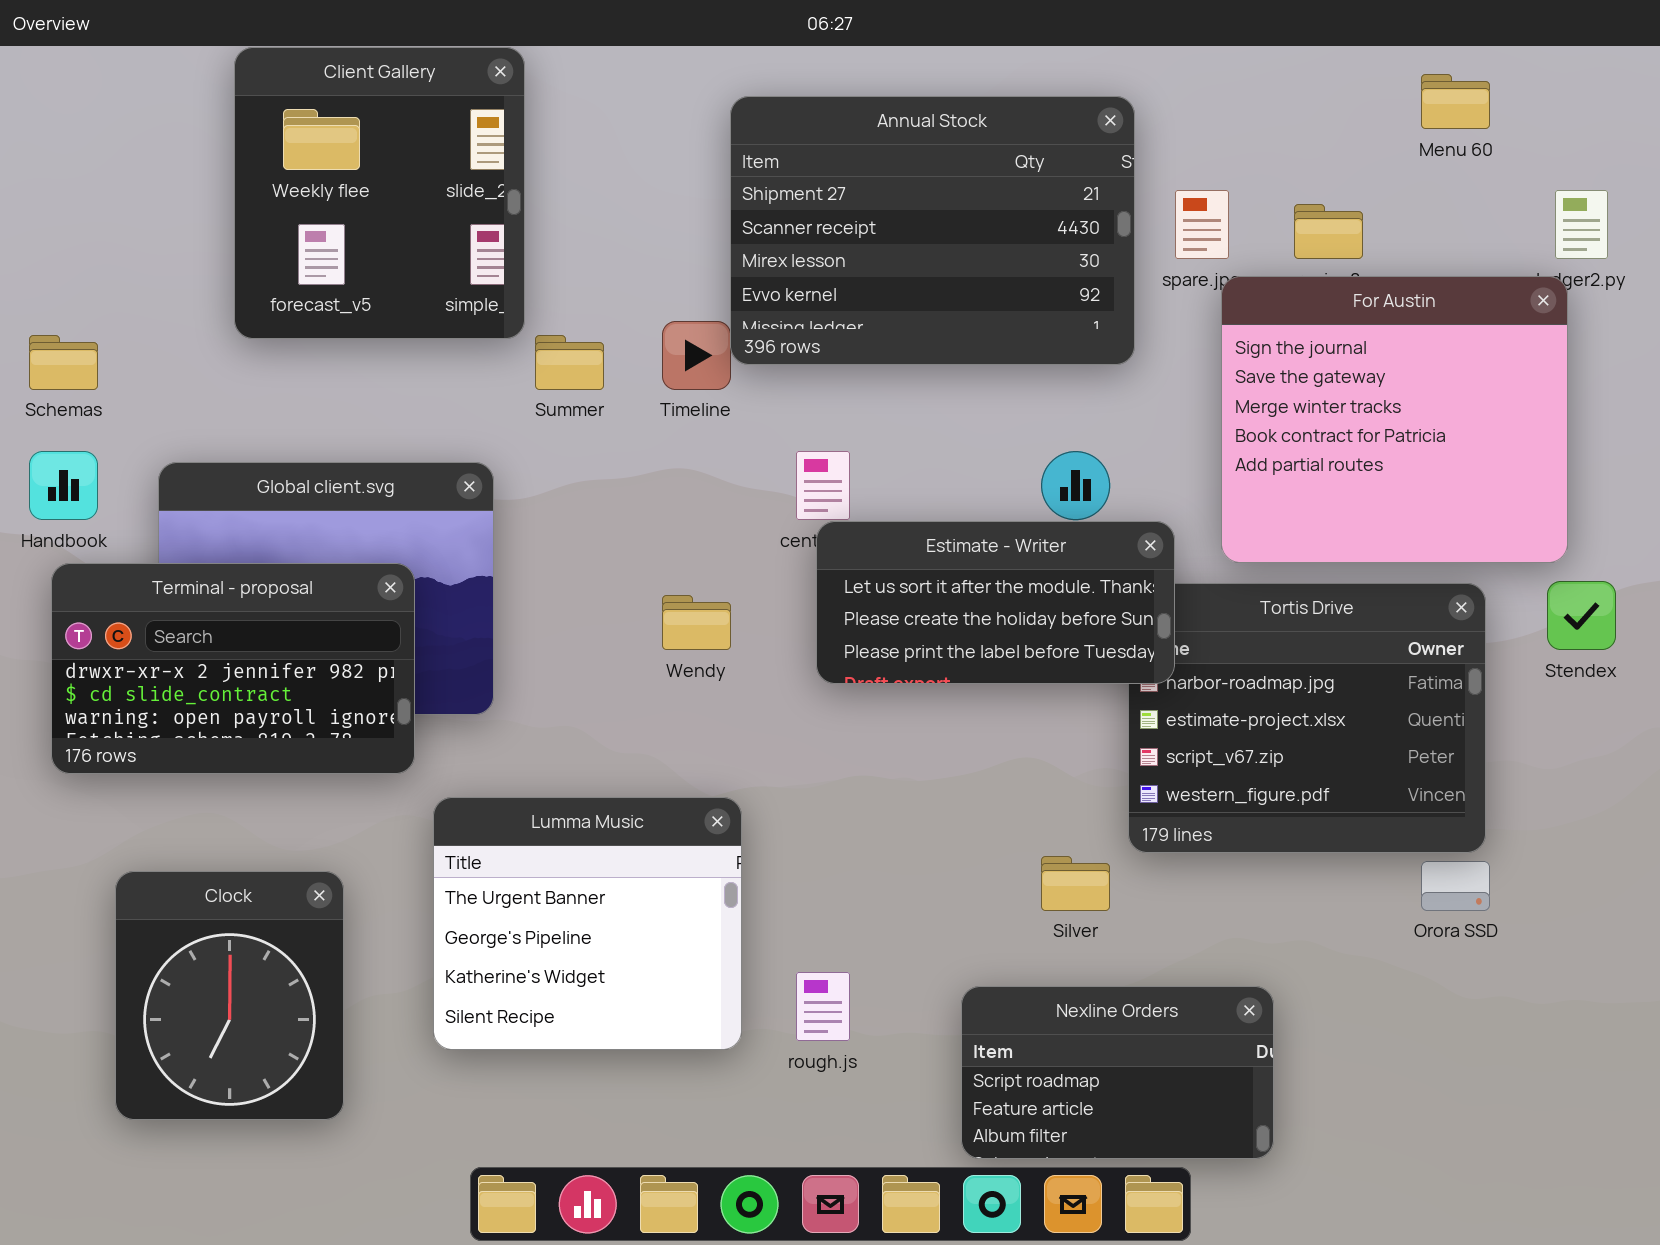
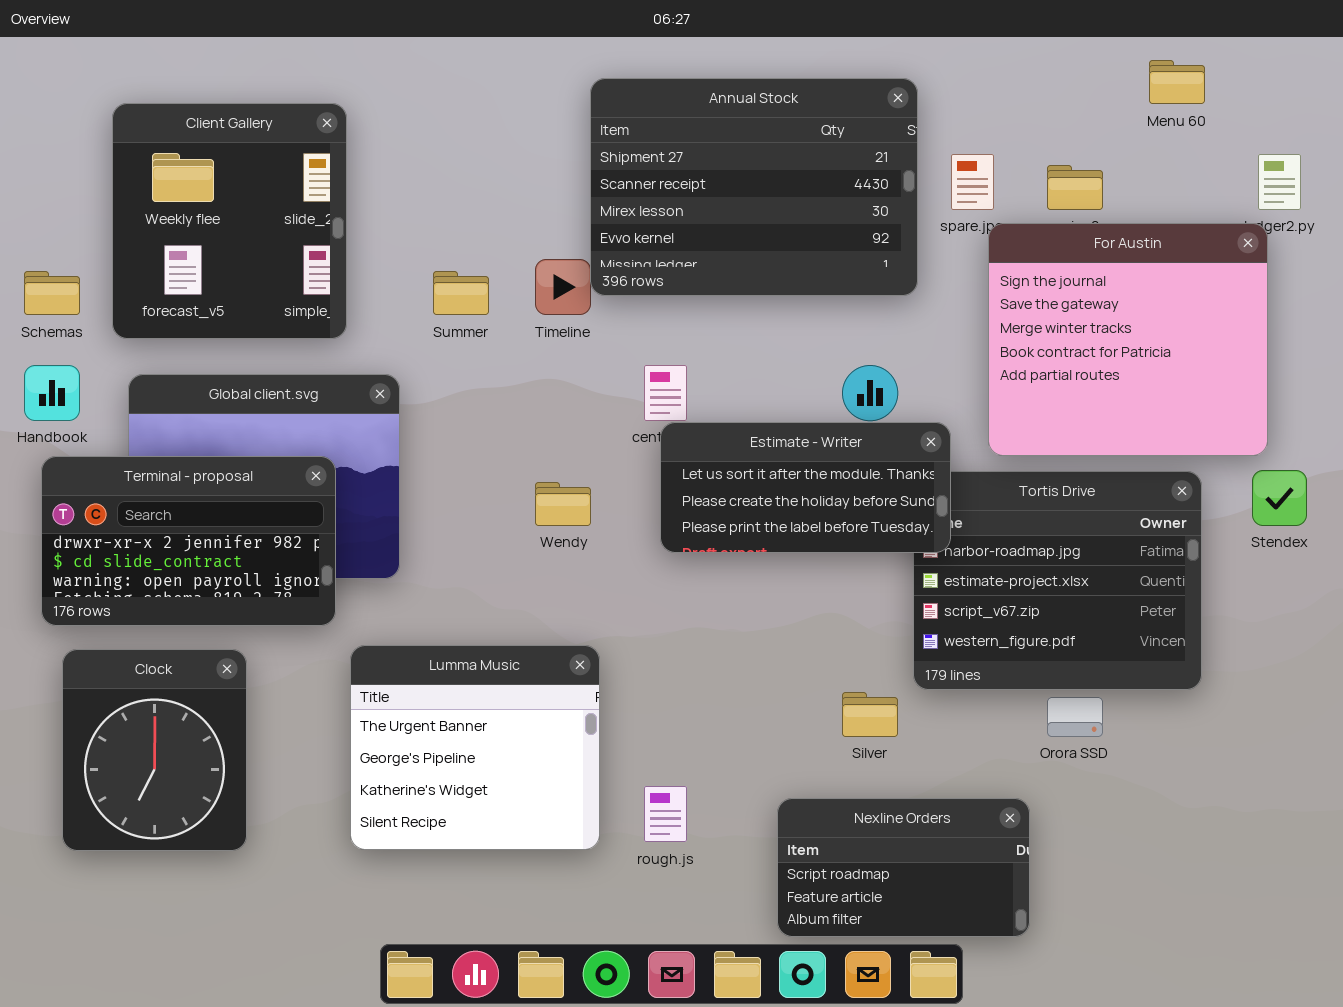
Client Gallery: [234,47,525,339] -> [112,103,347,339], moved
Orora SSD: [1421,861,1490,911] -> [1047,697,1103,737], moved
Clock: [115,871,344,1120] -> [62,649,247,851], moved

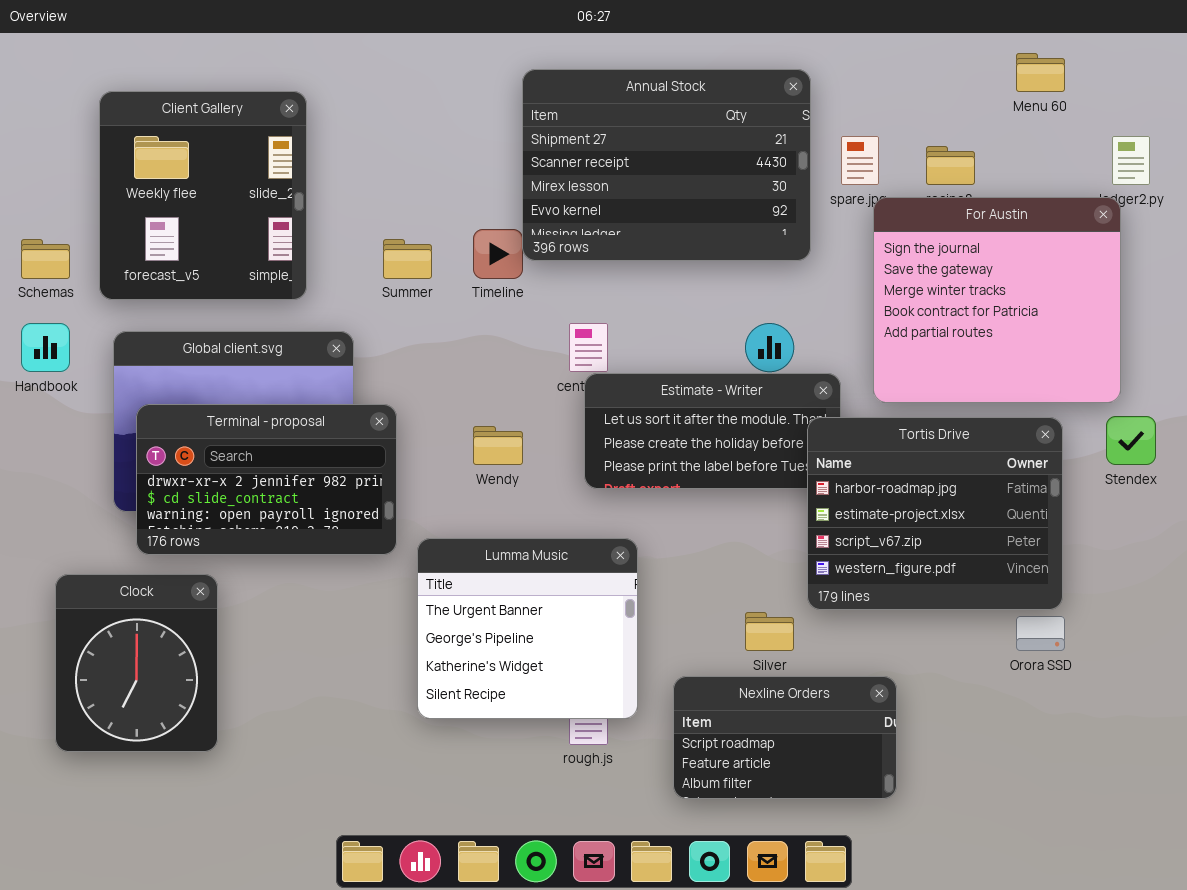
Terminal - proposal: [41,456,336,626] -> [136,404,397,555], moved
Tortis Drive: [913,471,1202,690] -> [807,417,1063,610], raised
Lumma Music: [350,645,600,850] -> [417,538,638,719], moved
Orora SSD: [1047,697,1103,737] -> [1016,616,1065,651], moved
Nexline Orders: [777,798,1030,937] -> [673,676,897,799], moved

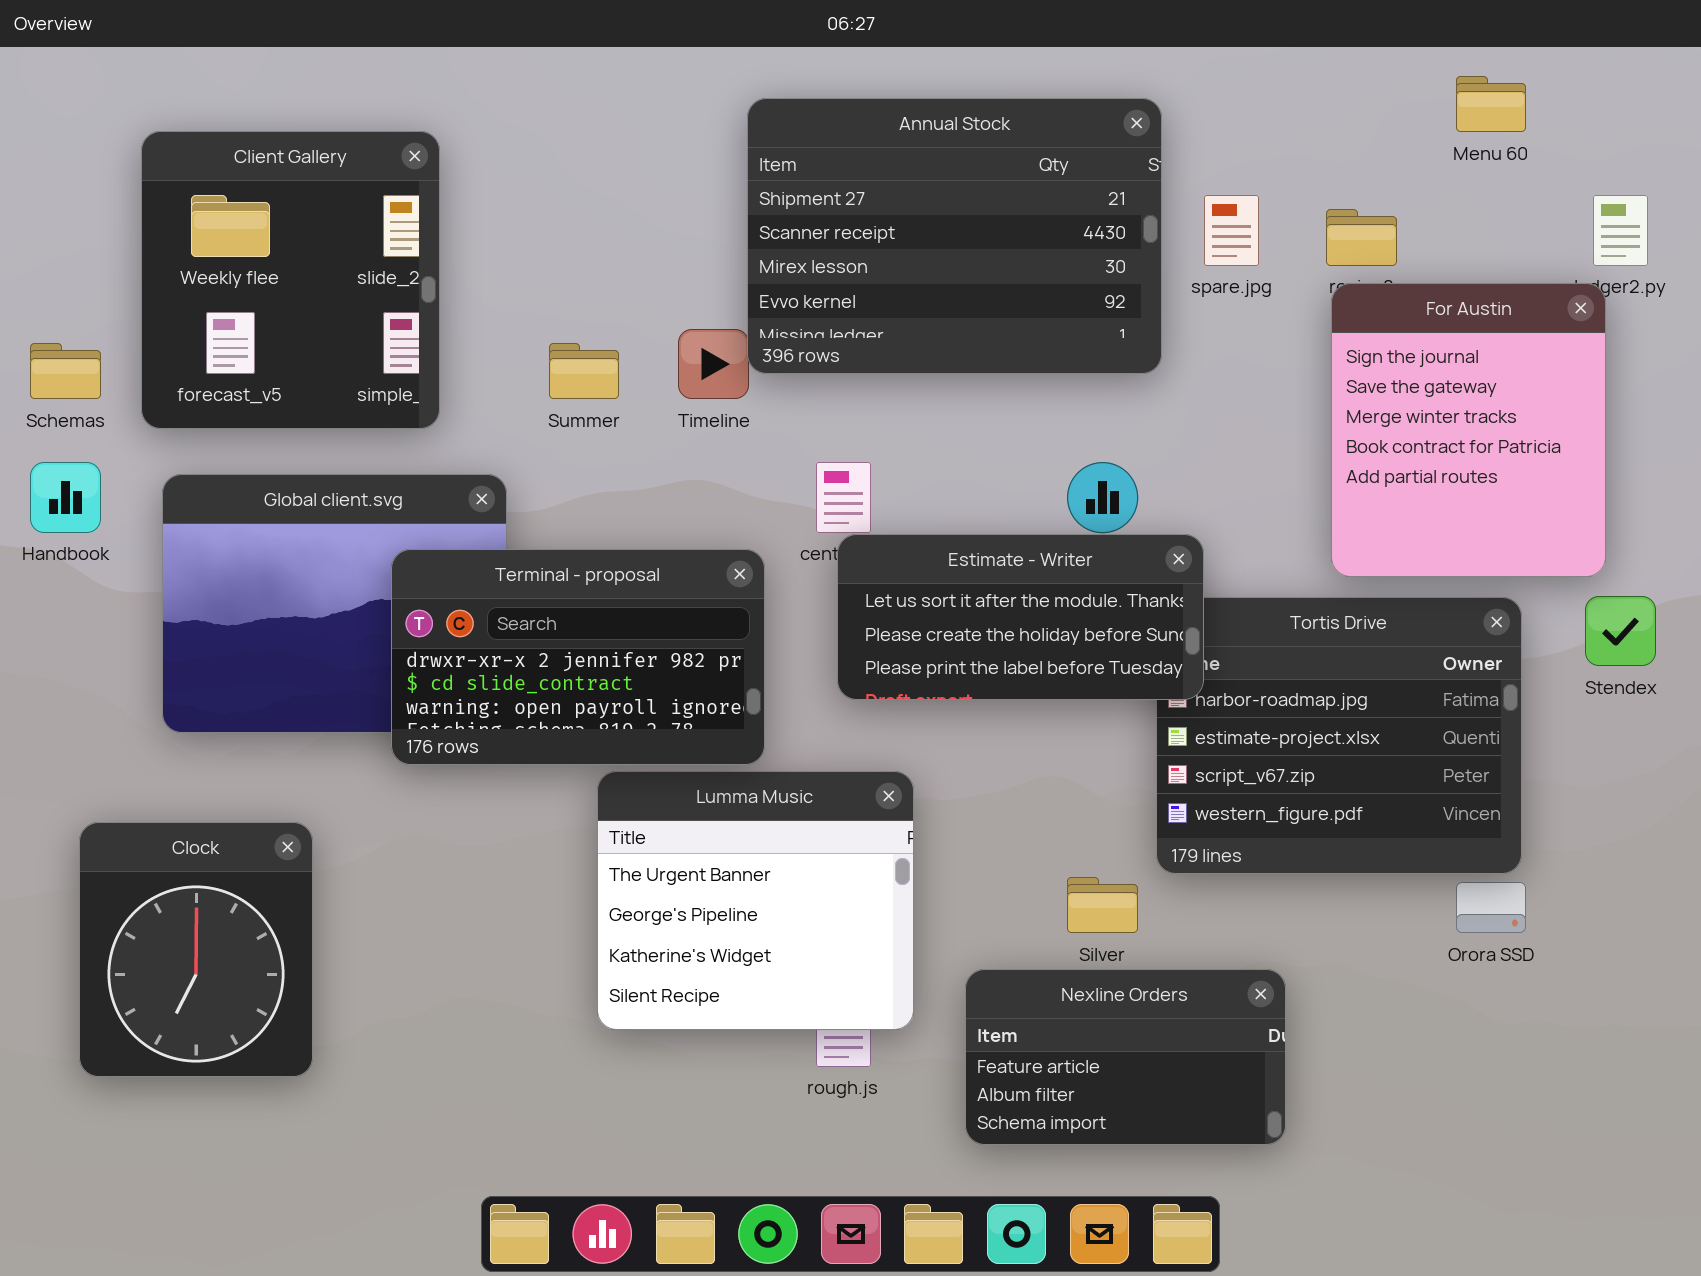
For Austin: [873,197,1121,403] -> [1331,283,1606,577], resized
Estimate - Writer: [584,373,841,489] -> [837,534,1204,700], raised
Terminal - proposal: [136,404,397,555] -> [391,549,765,765], moved
Nexline Orders: [673,676,897,799] -> [965,969,1286,1145], scrolled down 1 row

